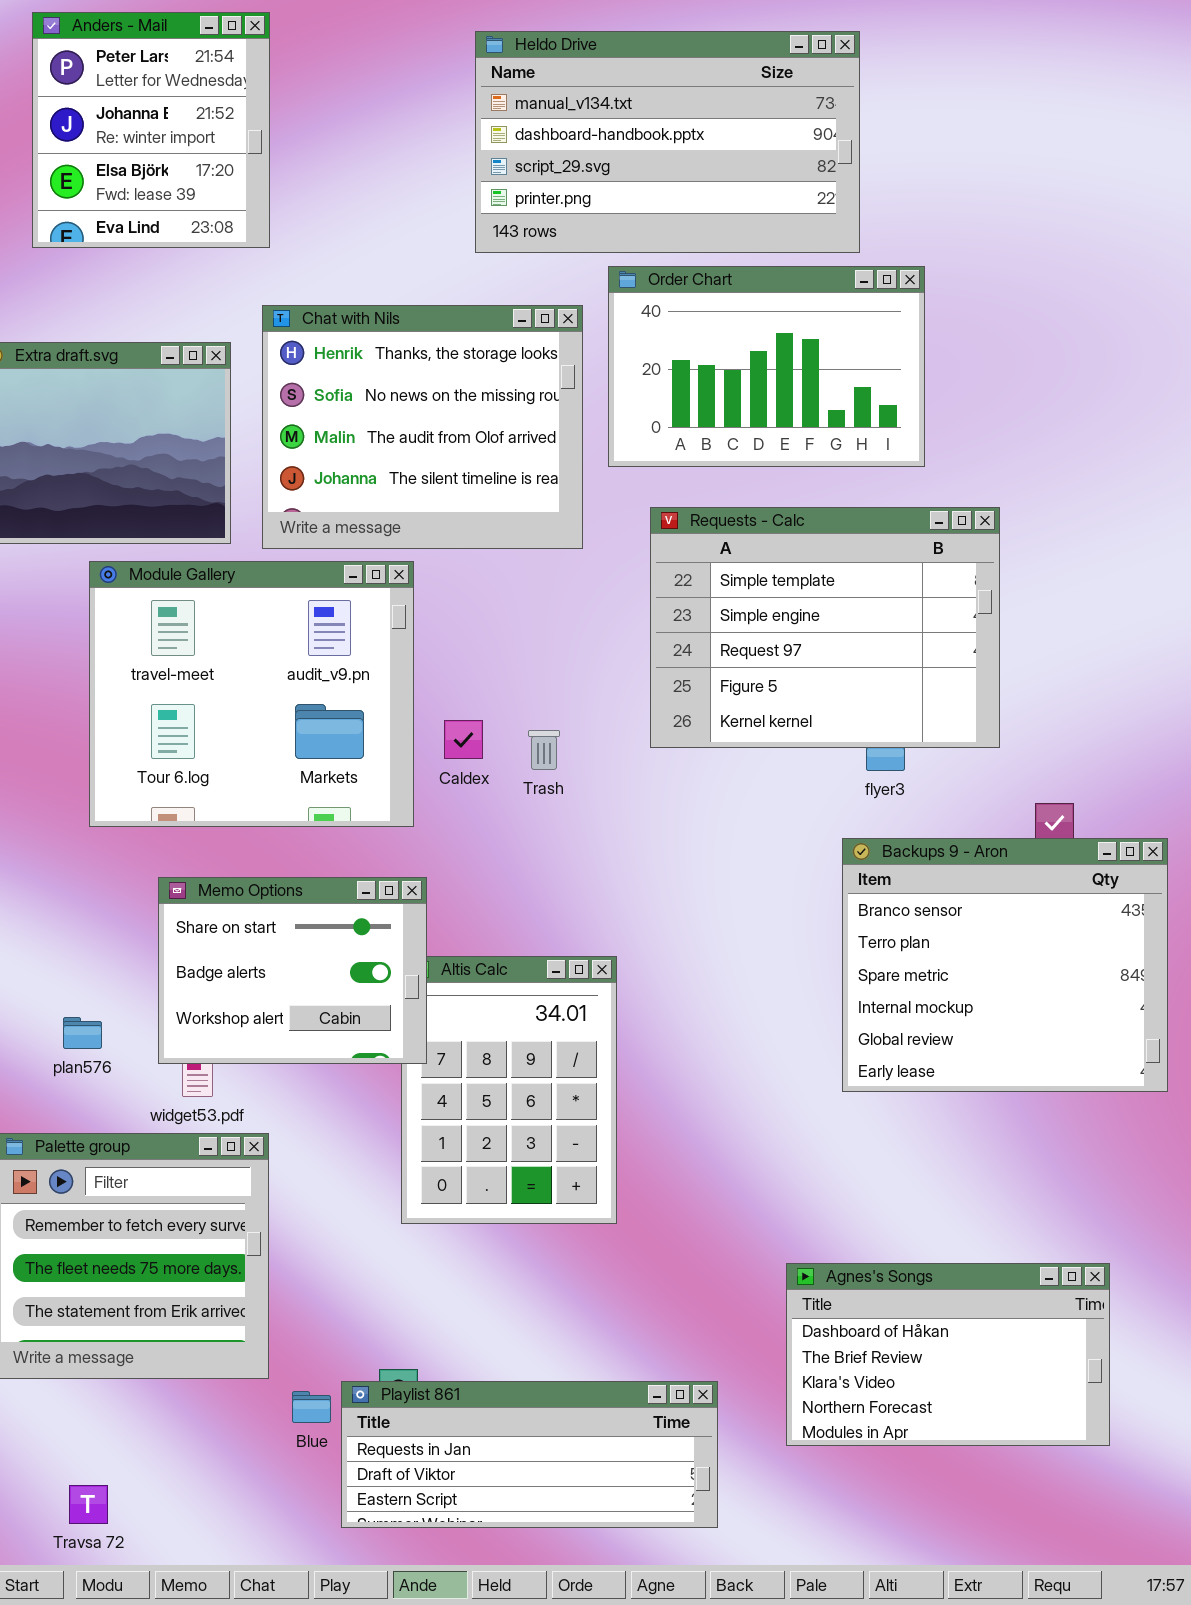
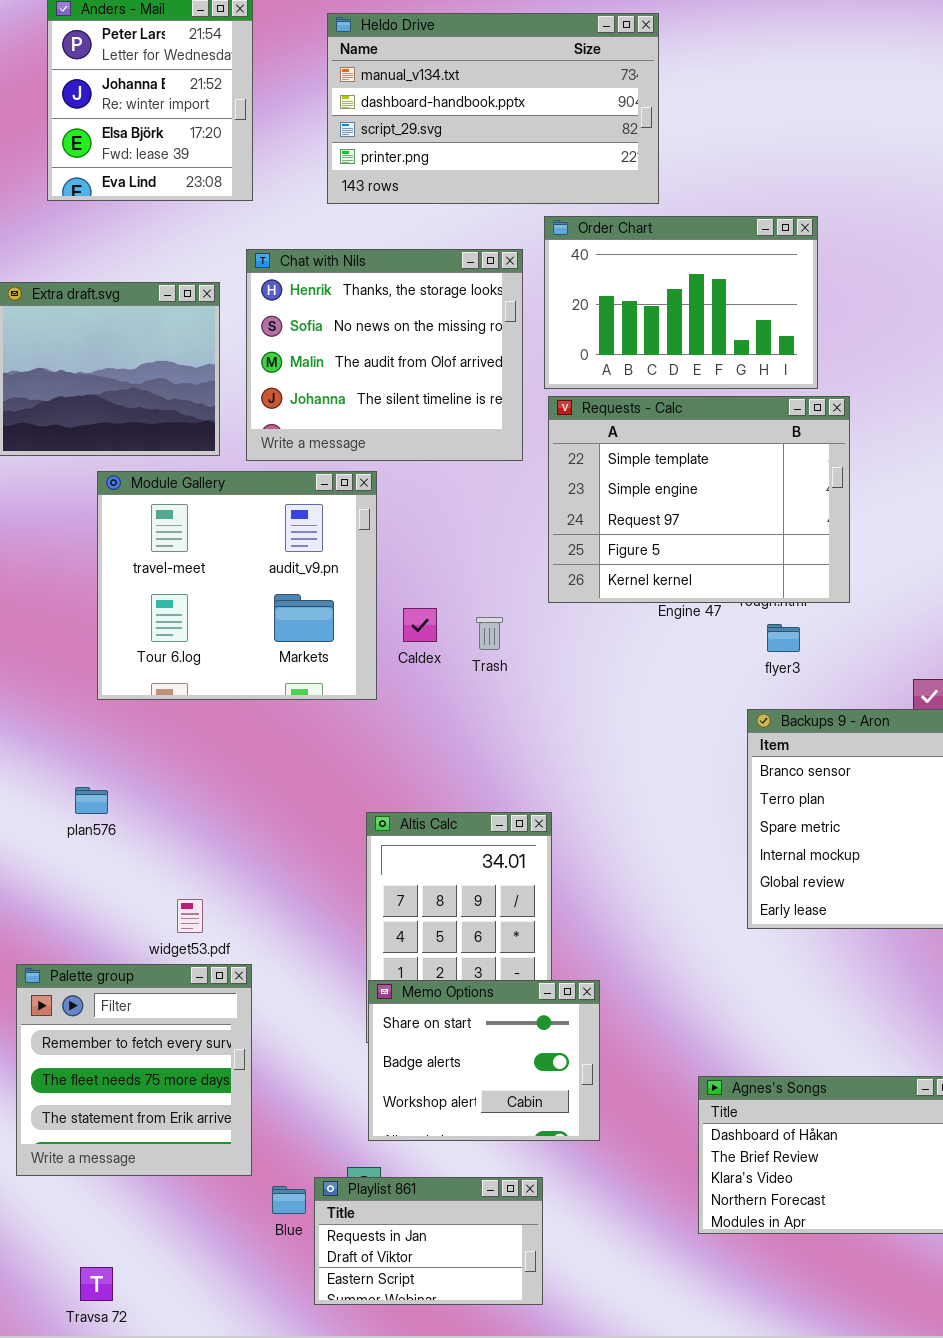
Heldo Drive: [475,31,860,253] -> [327,13,659,204], moved
Requests - Calc: [650,507,1000,748] -> [548,396,850,603], moved
Memo Options: [158,877,427,1064] -> [368,980,600,1141], moved
plan576: [63,1017,102,1049] -> [75,787,108,814], moved
Playlist 861: [341,1381,718,1528] -> [314,1177,543,1305], resized

